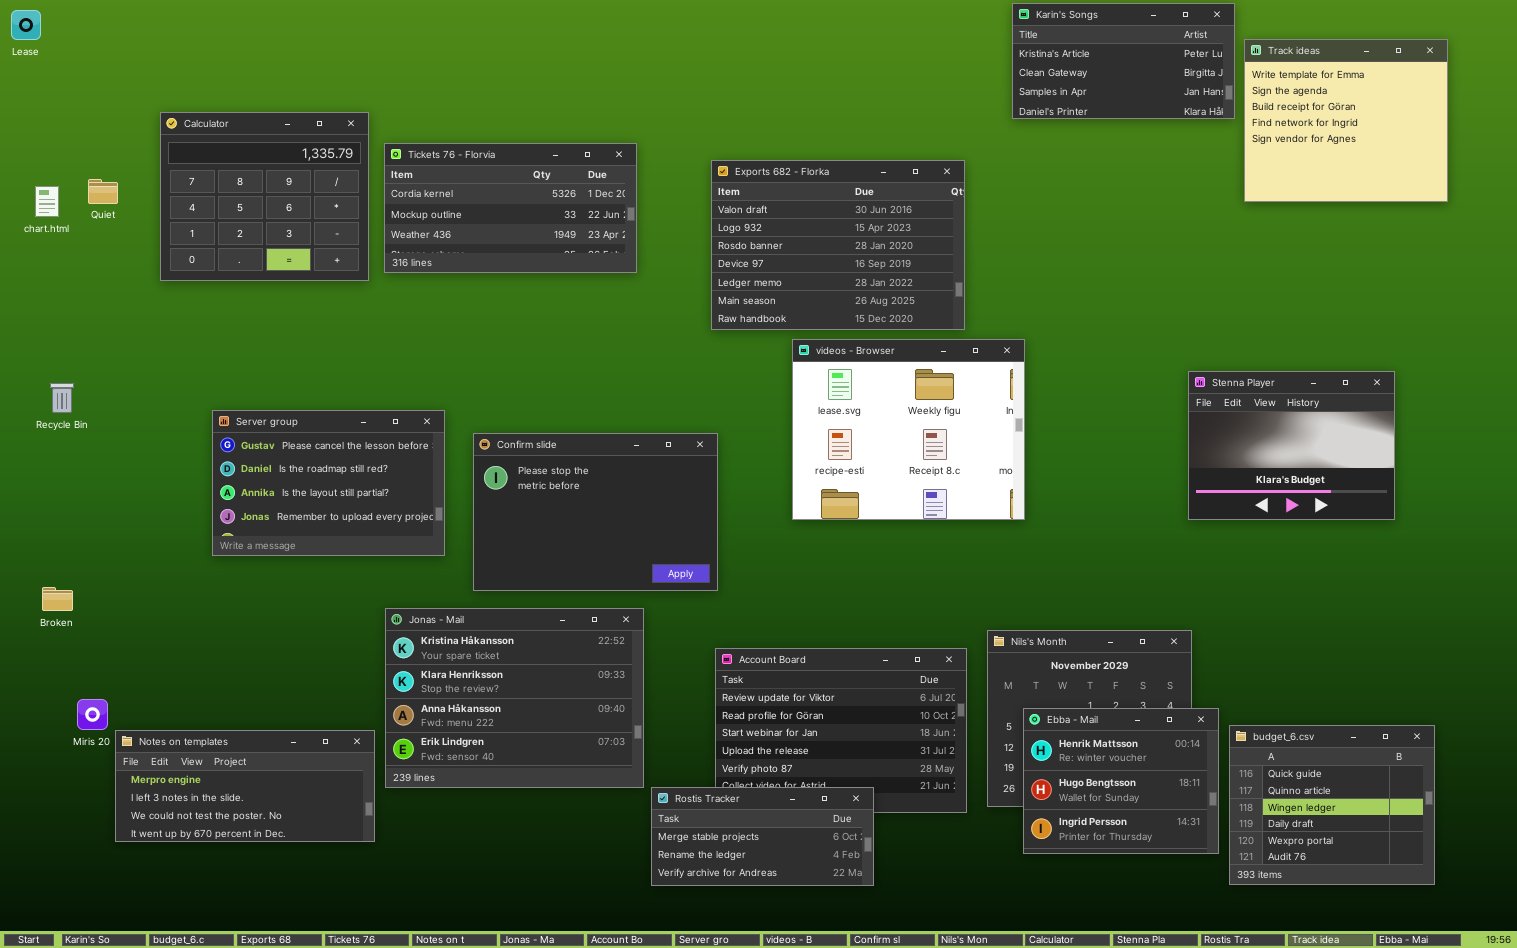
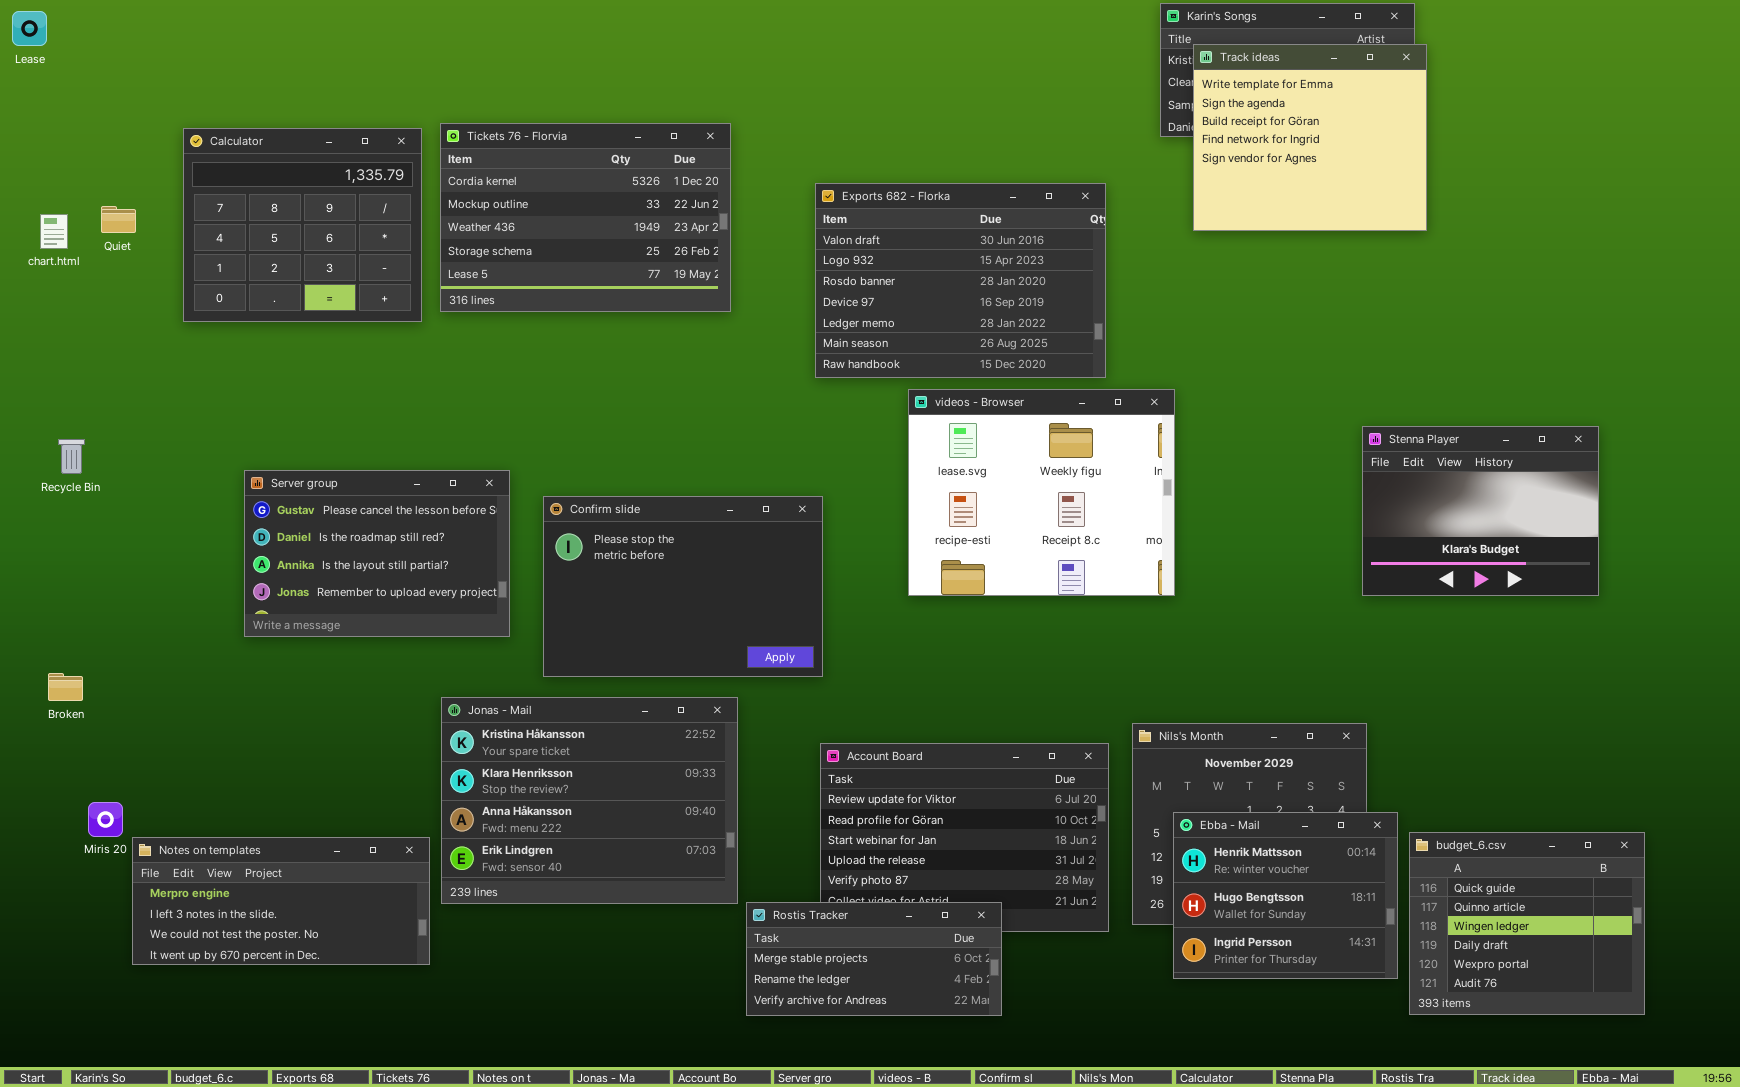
Track ideas: [1244,39,1448,202] -> [1193,44,1427,231], moved
Tickets 76 - Florvia: [384,143,637,273] -> [440,123,731,312], resized

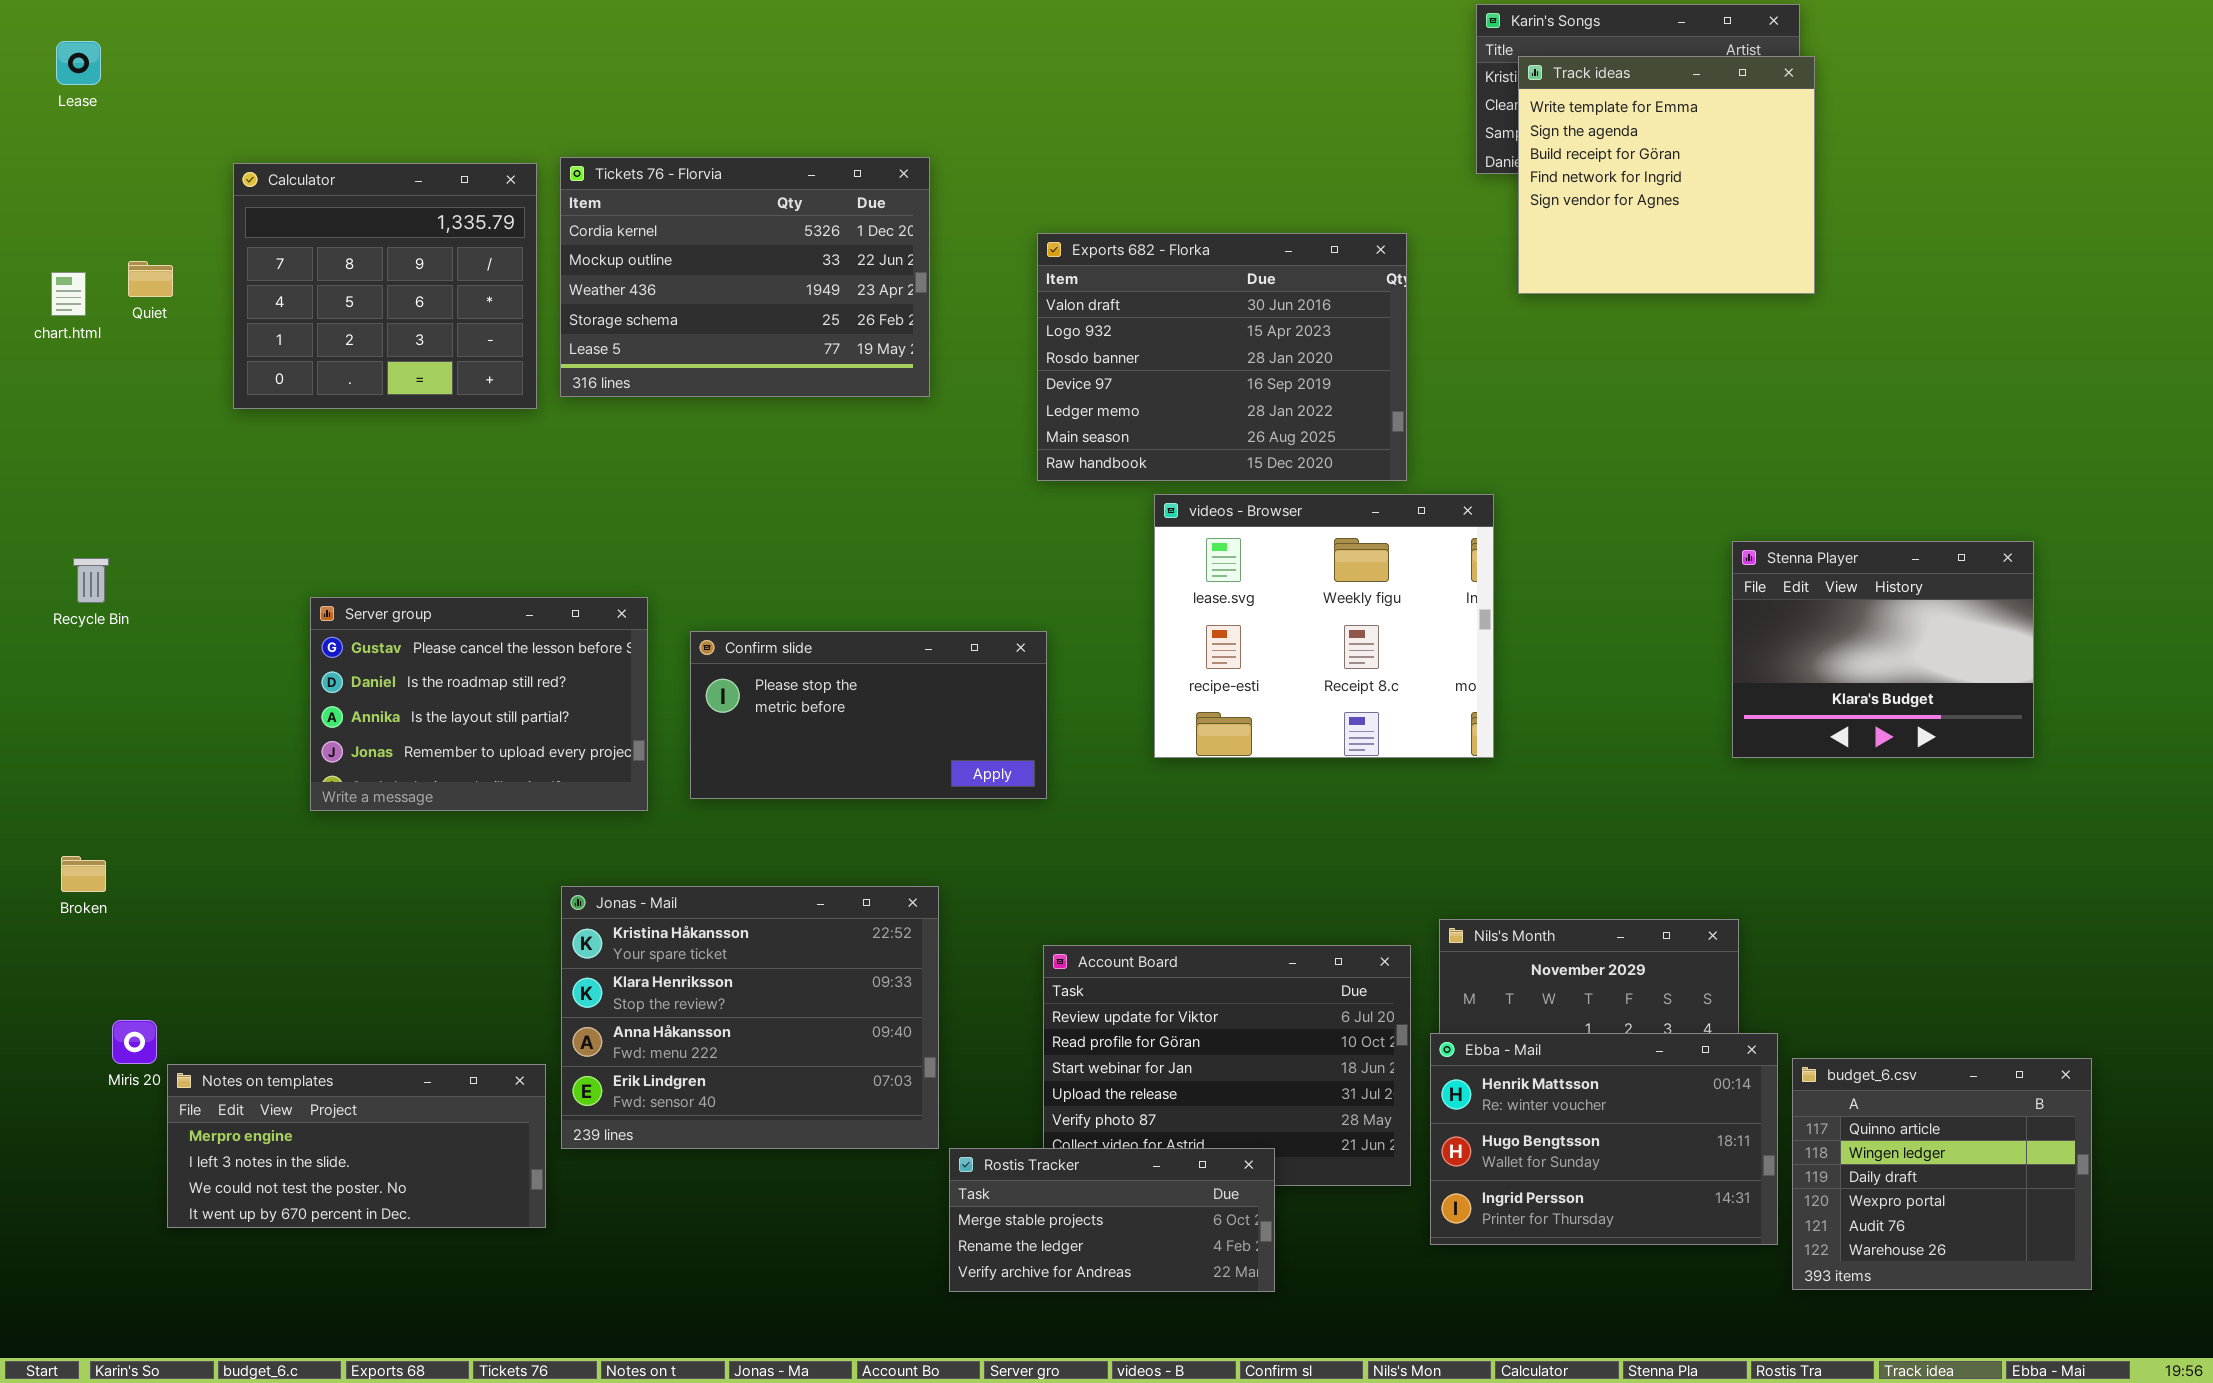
Lease: [12,11,47,46] -> [56,41,101,85], moved
Confirm slide: [543,496,823,677] -> [690,631,1047,799], resized
Ebba - Mail: [1173,812,1398,979] -> [1430,1033,1778,1245], resized
budget_6.csv: [1409,832,1645,1015] -> [1792,1058,2092,1290], scrolled down 1 row

